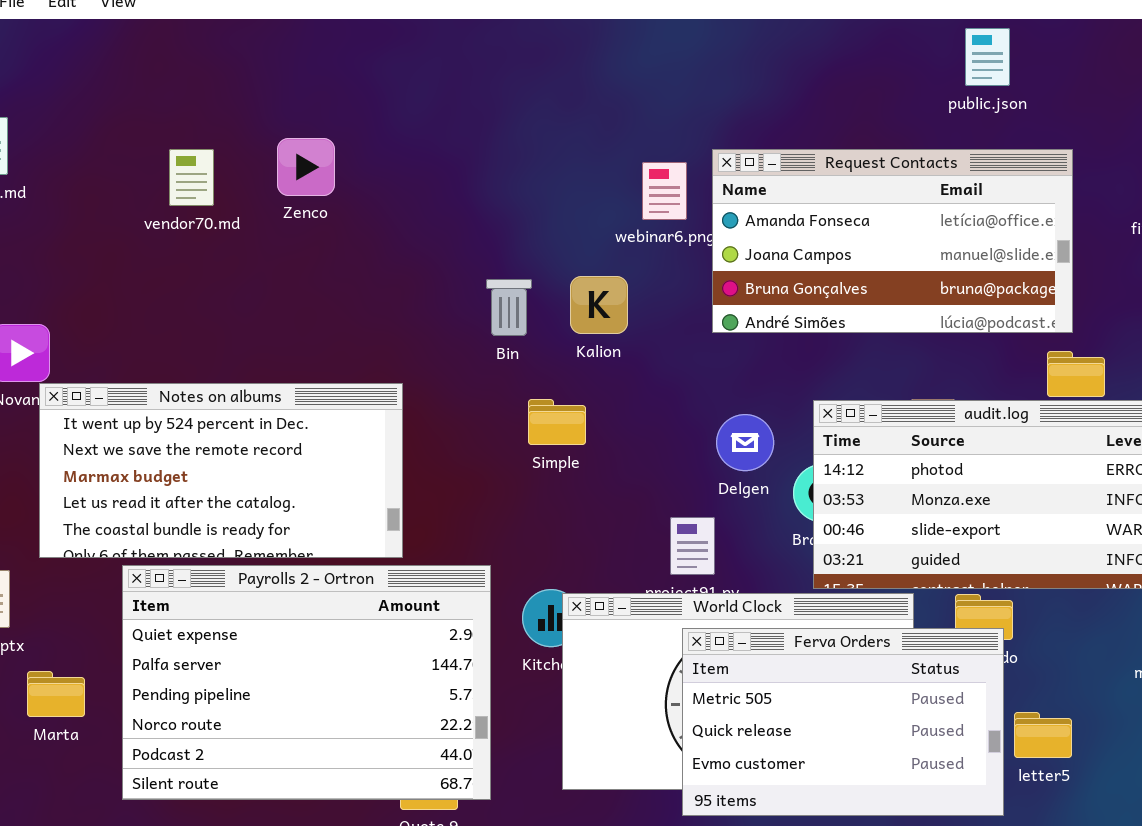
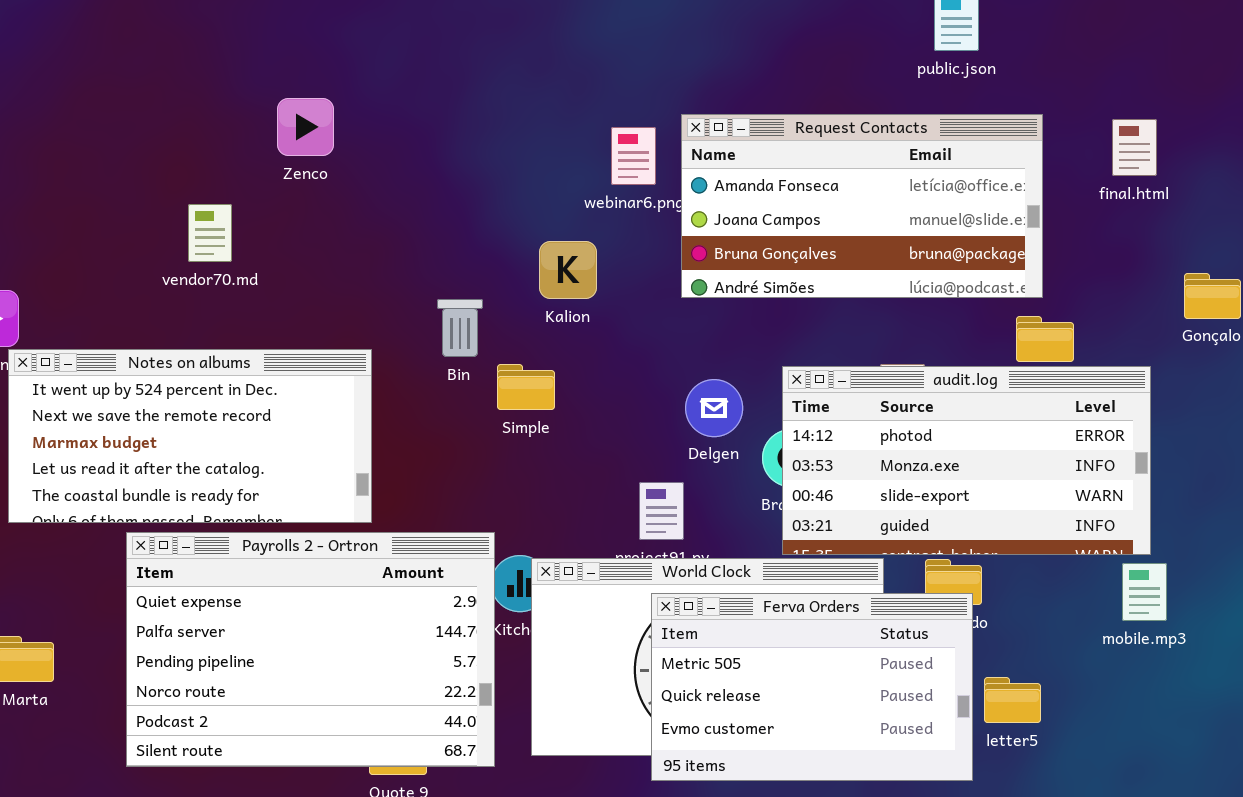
Zenco: [277,138,335,196] -> [277,98,334,156], moved
vendor70.md: [169,149,214,206] -> [188,204,232,262], moved
Bin: [486,279,532,336] -> [437,299,483,357], moved
Payrolls 2 - Ortron: [122,565,491,800] -> [126,532,495,767], moved

